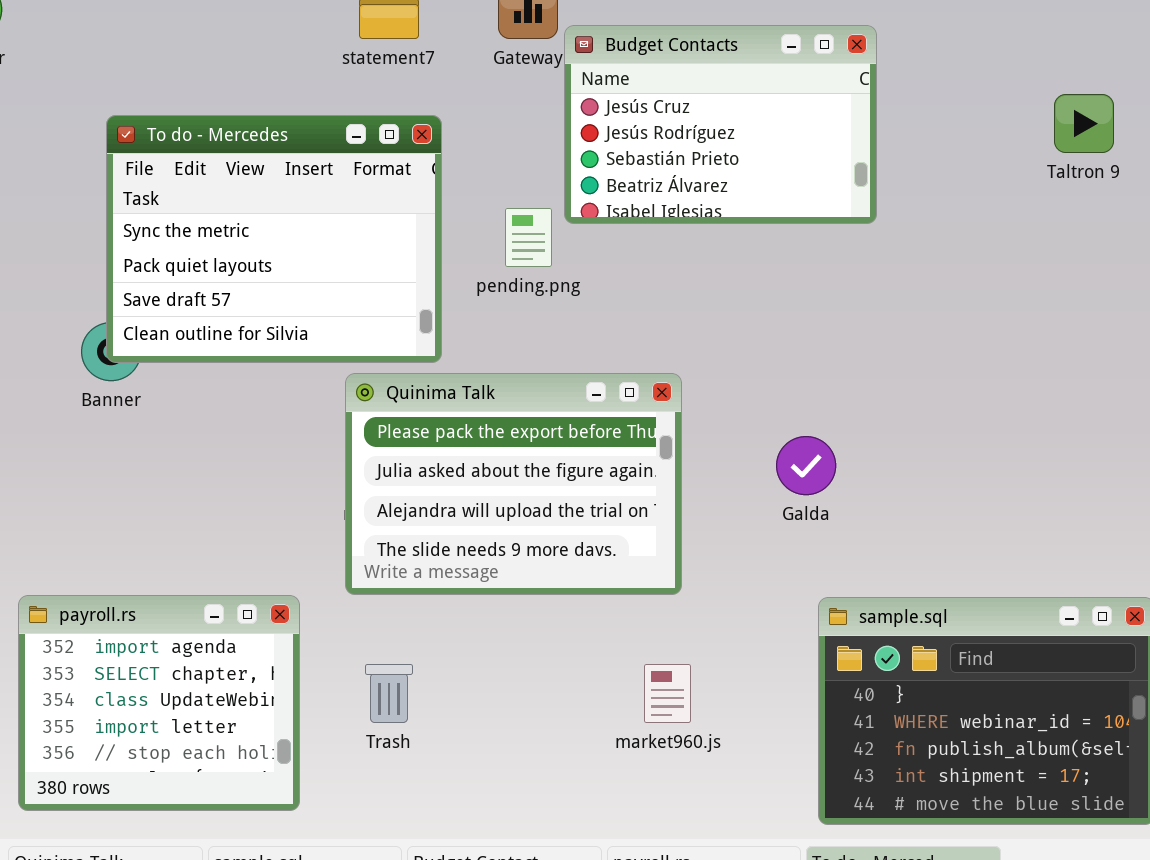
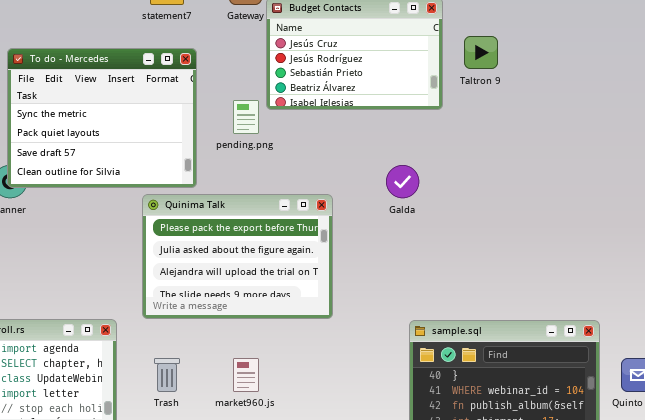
Taltron 9: [1054,94,1114,153] -> [464,36,498,69], moved
Galda: [776,436,836,495] -> [386,165,419,198], moved
market960.js: [644,664,691,723] -> [233,358,259,392], moved

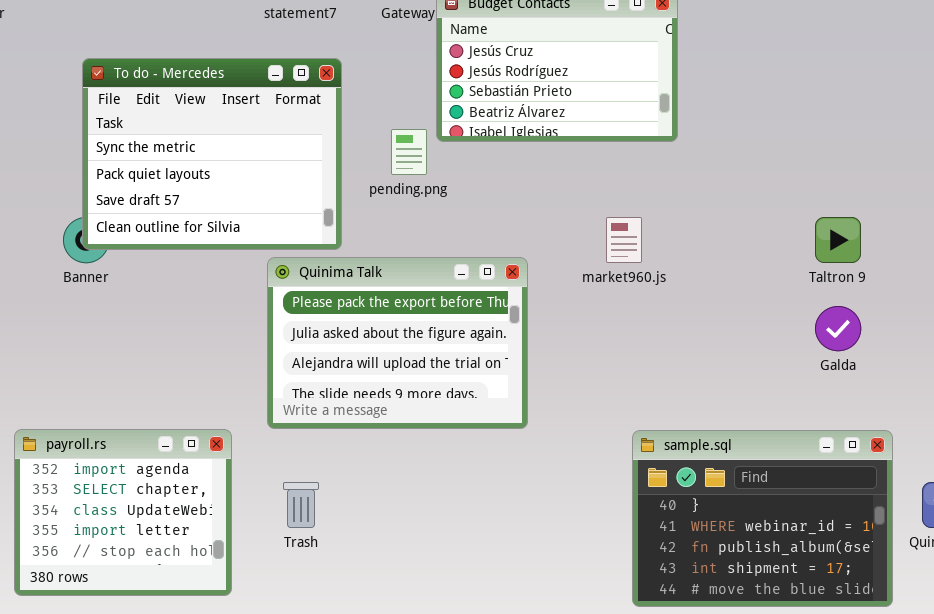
Taltron 9: [464,36,498,69] -> [815,217,861,263], moved
Galda: [386,165,419,198] -> [815,306,861,351], moved
market960.js: [233,358,259,392] -> [606,217,642,263], moved

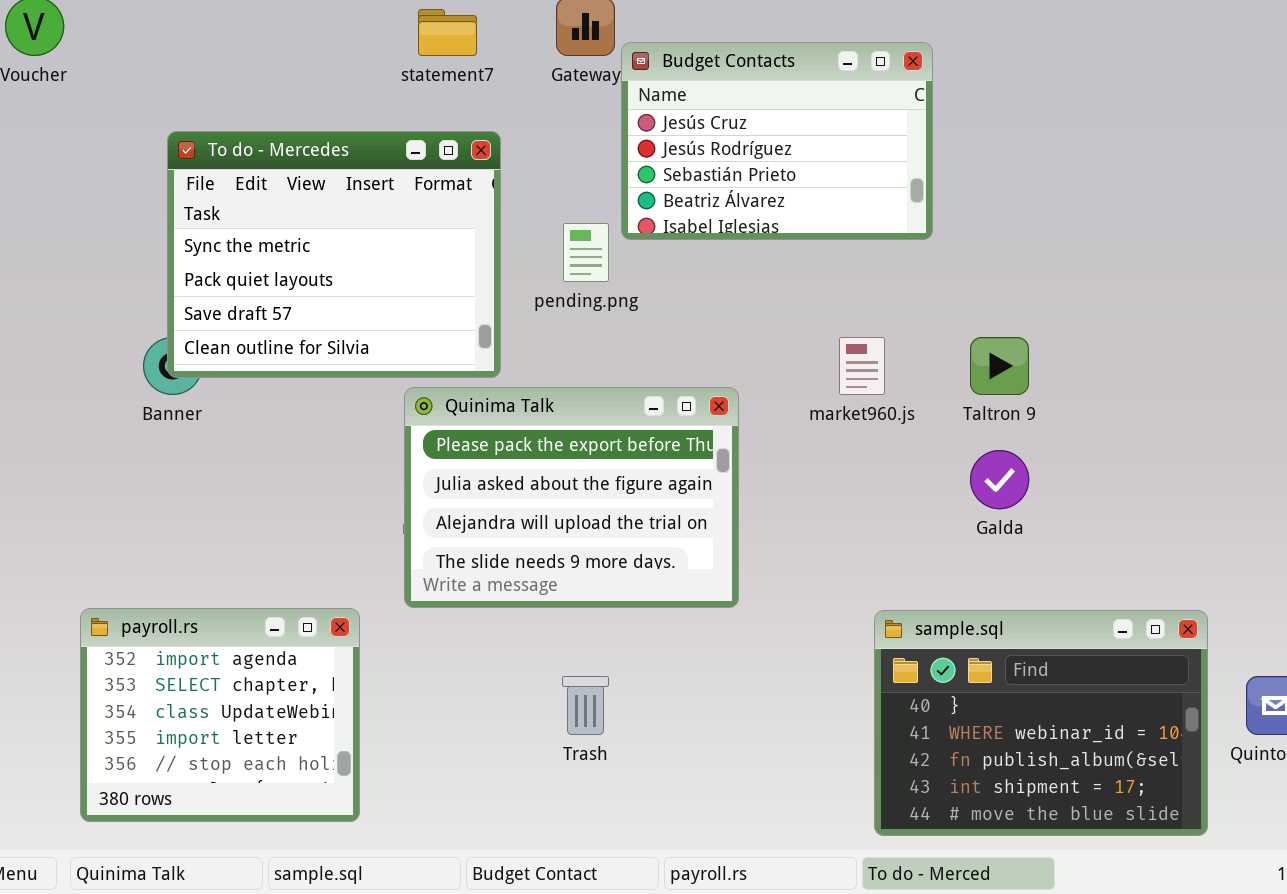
Taltron 9: [815,217,861,263] -> [970,337,1029,395], moved
Galda: [815,306,861,351] -> [970,450,1029,509], moved
Trash: [283,482,319,528] -> [562,676,609,735], moved

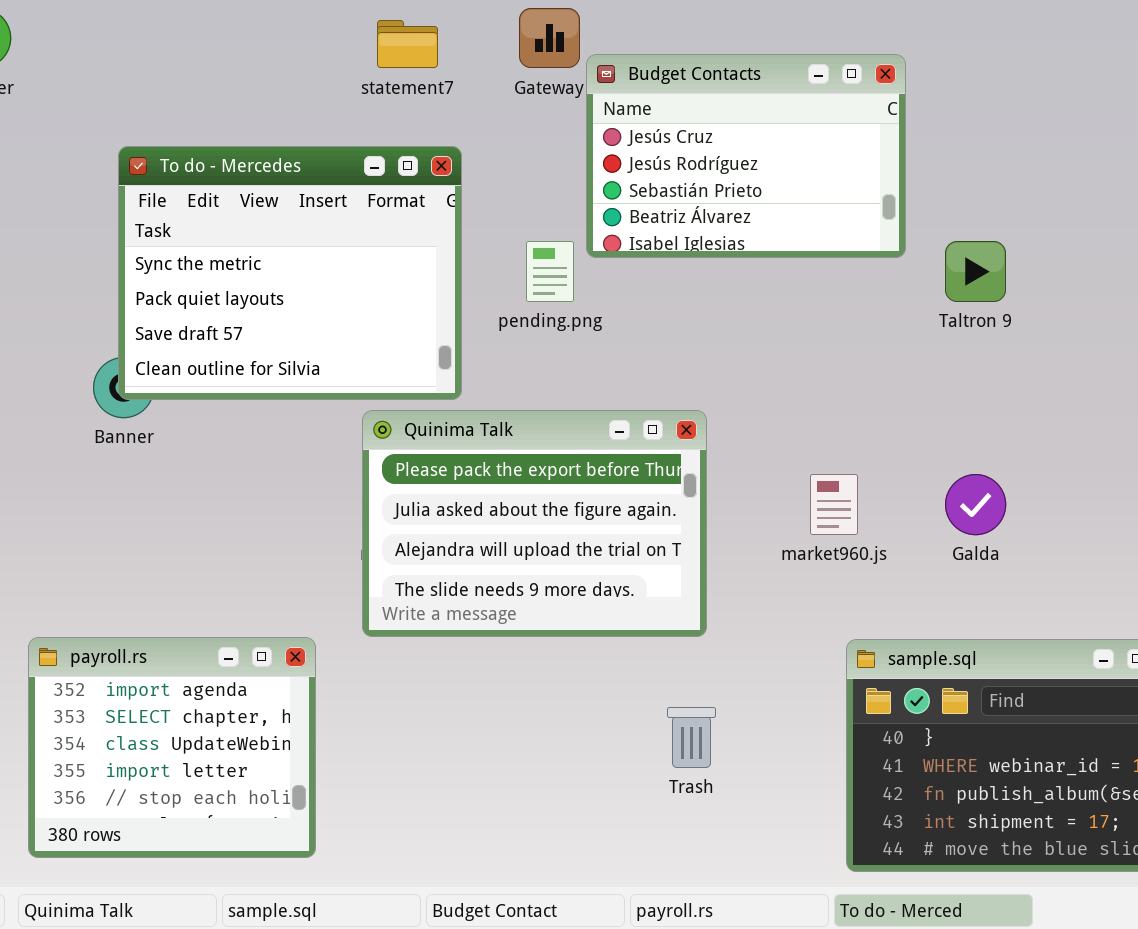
market960.js: [839,337,885,395] -> [810,474,858,535], moved
Taltron 9: [970,337,1029,395] -> [945,241,1006,302], moved
Trash: [562,676,609,735] -> [667,707,716,768], moved

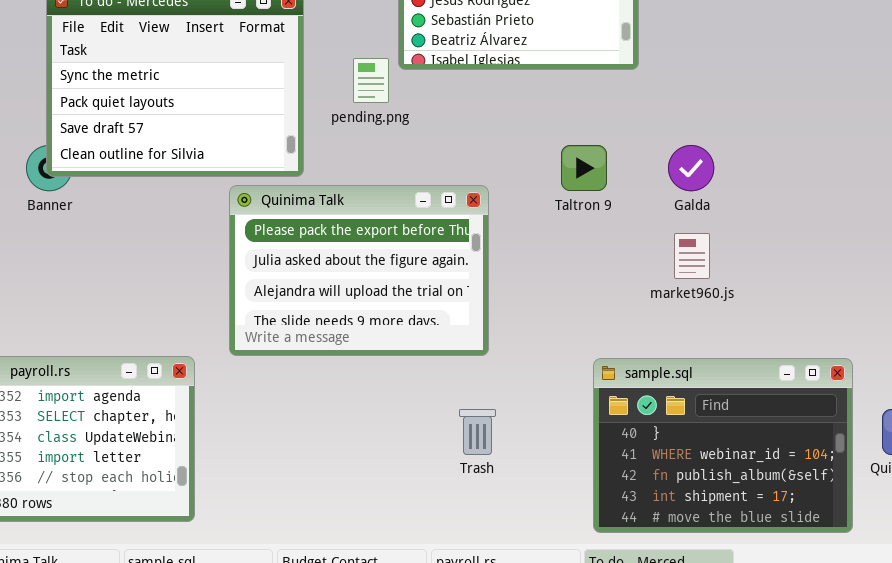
Taltron 9: [945,241,1006,302] -> [561,145,607,191], moved
market960.js: [810,474,858,535] -> [674,233,710,279], moved
Galda: [945,474,1006,535] -> [668,145,714,191], moved

